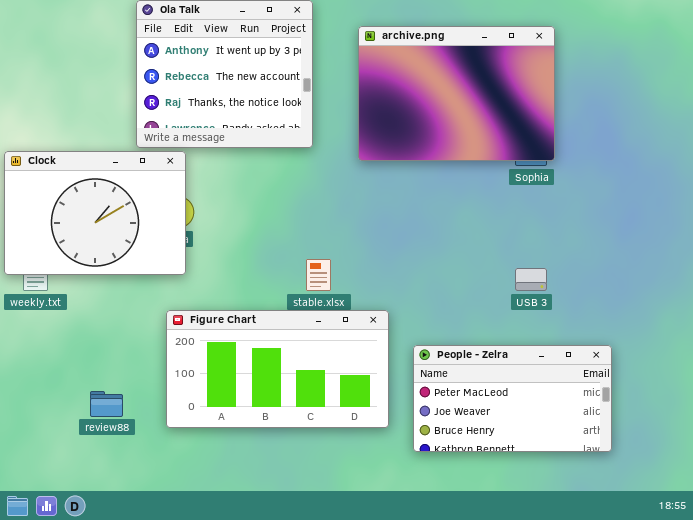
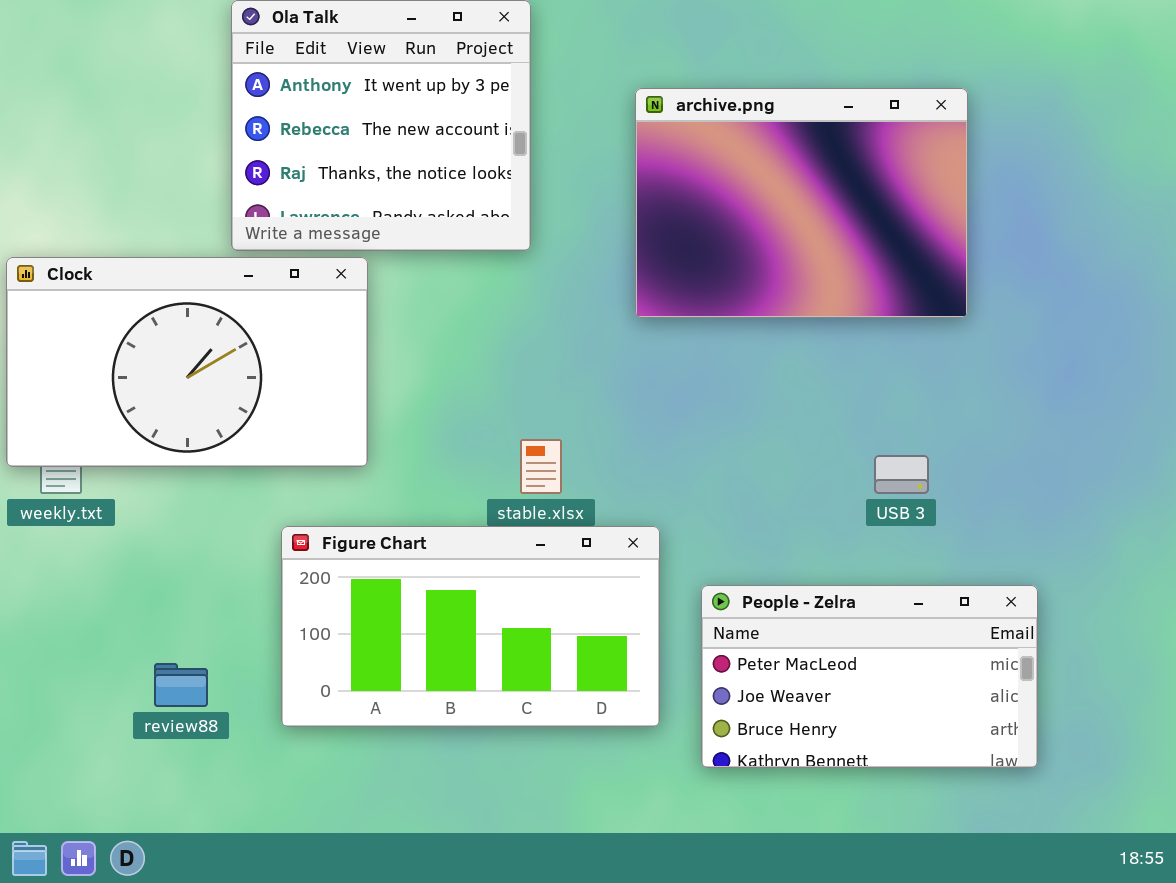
archive.png: [358,26,555,161] -> [635,88,968,318], moved
Clock: [4,151,186,275] -> [6,257,368,467], resized

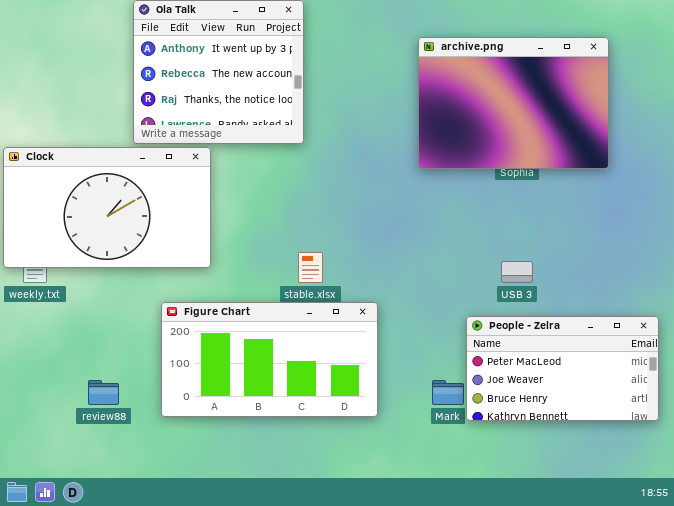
archive.png: [635,88,968,318] -> [418,37,609,169], moved
People - Zelra: [701,585,1038,768] -> [466,316,659,421], moved

